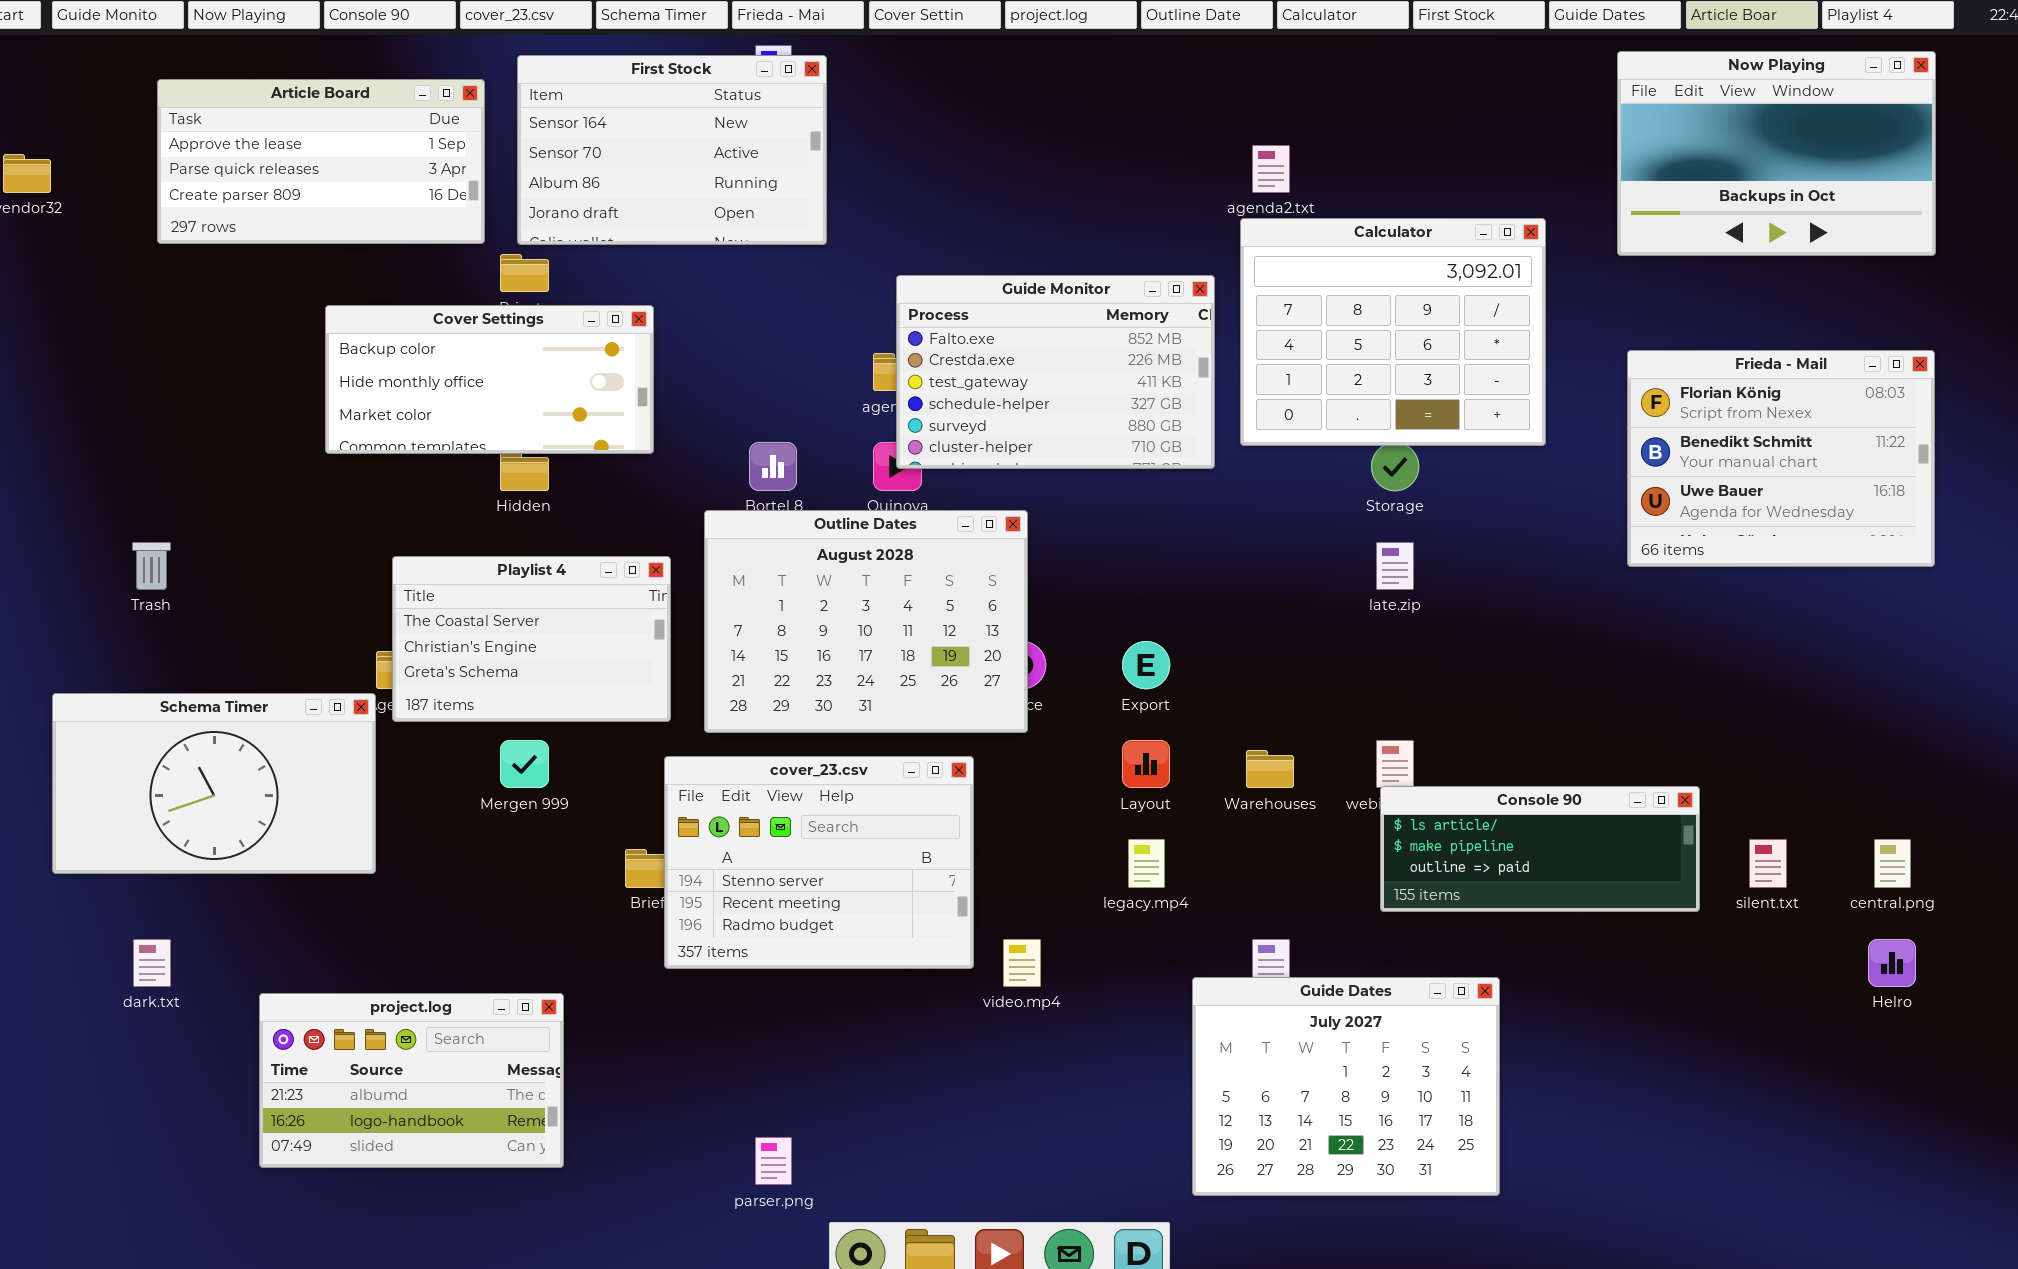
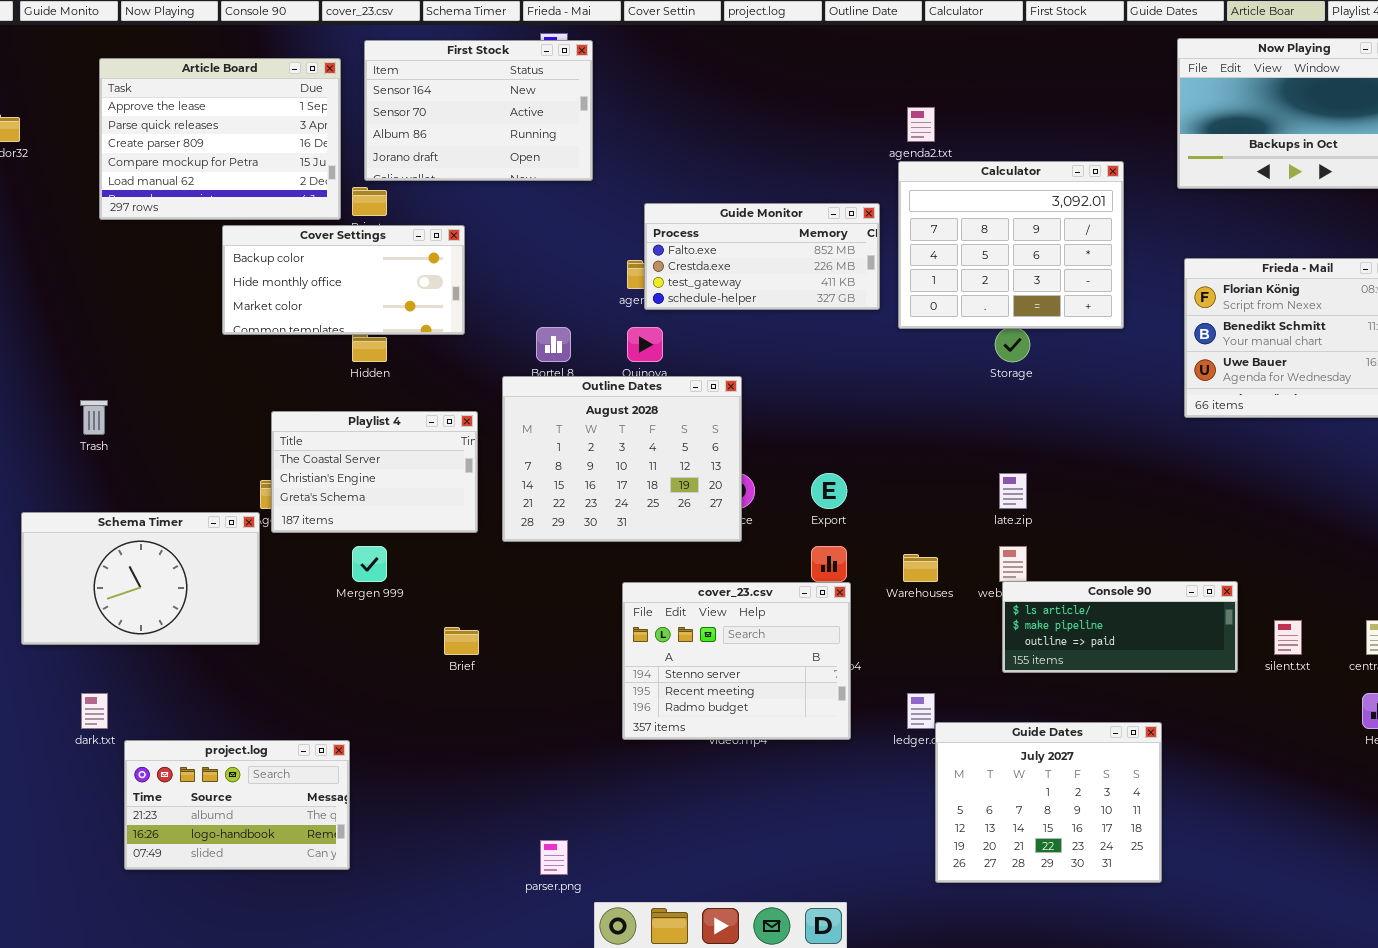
Article Board: [157,79,485,244] -> [99,58,341,220], resized
Guide Monitor: [896,275,1215,469] -> [644,203,880,310], resized
late.zip: [1376,542,1414,590] -> [999,473,1027,509], moved
cover_23.csv: [664,756,974,969] -> [622,582,851,740], moved
Guide Dates: [1192,977,1500,1196] -> [935,722,1162,883], moved
project.log: [259,993,564,1168] -> [124,740,350,870], moved

